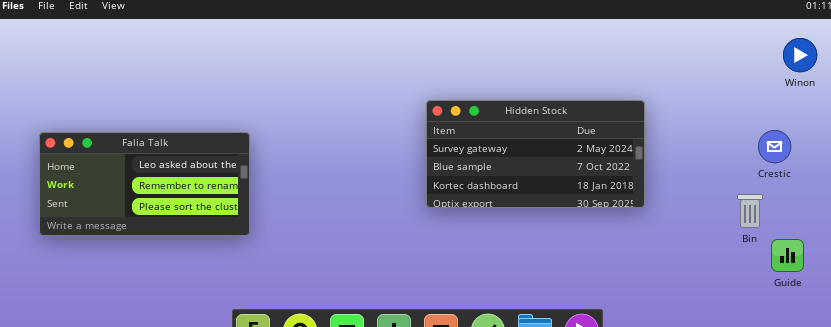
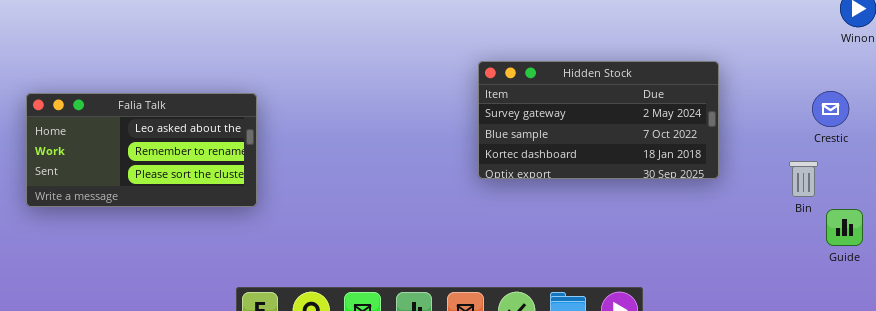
Hidden Stock: [426,100,645,208] -> [478,61,719,179], moved

